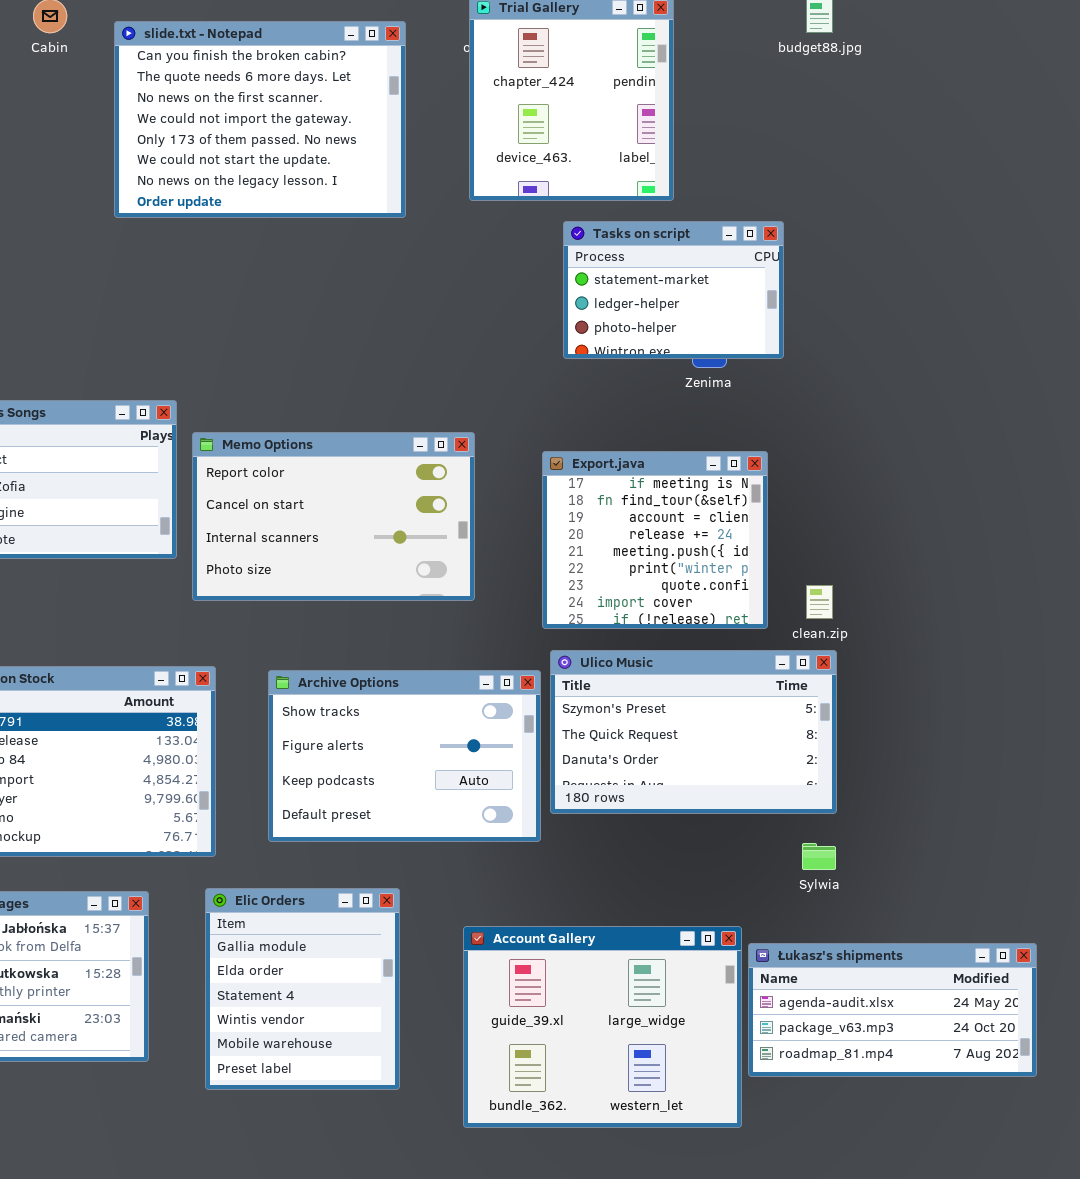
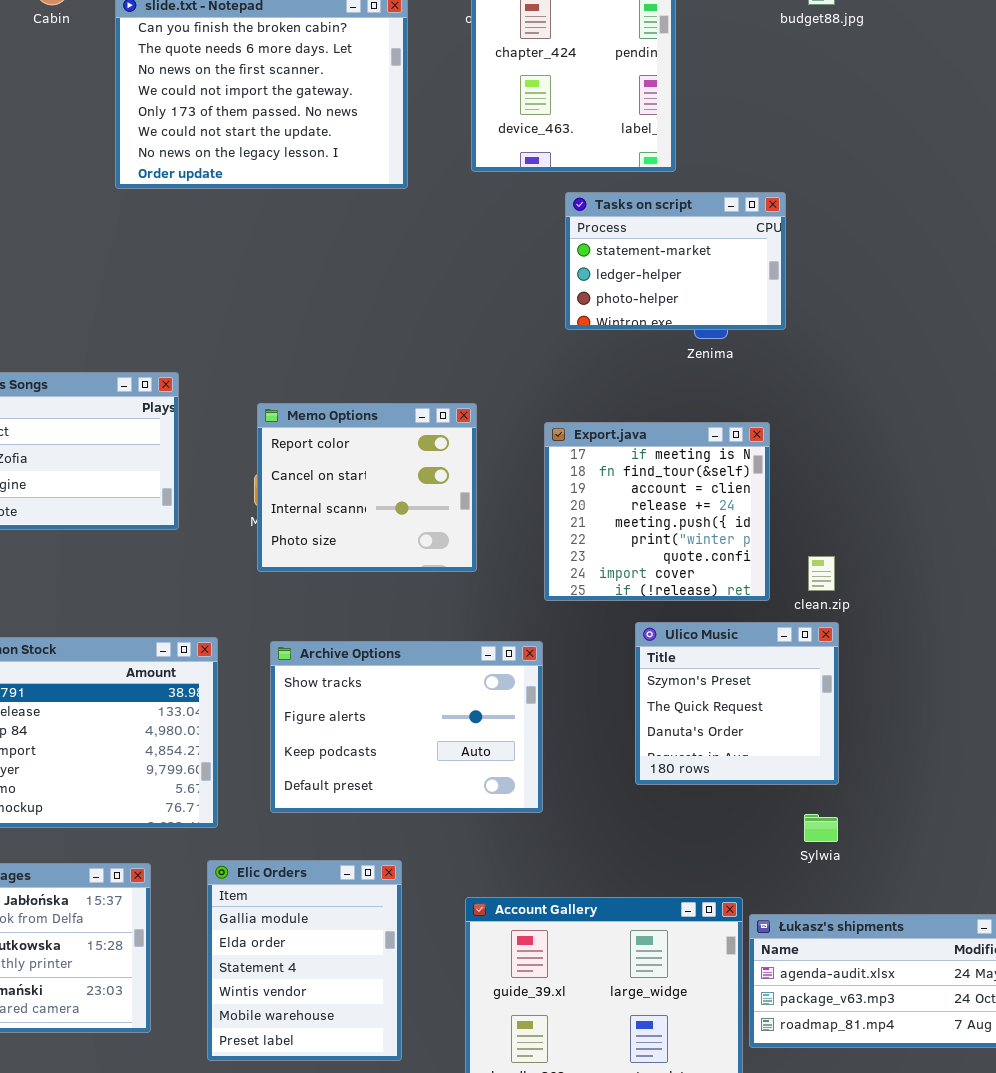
Memo Options: [192,432,475,601] -> [257,403,477,572], resized
Ulico Music: [550,650,837,814] -> [635,622,839,785], resized

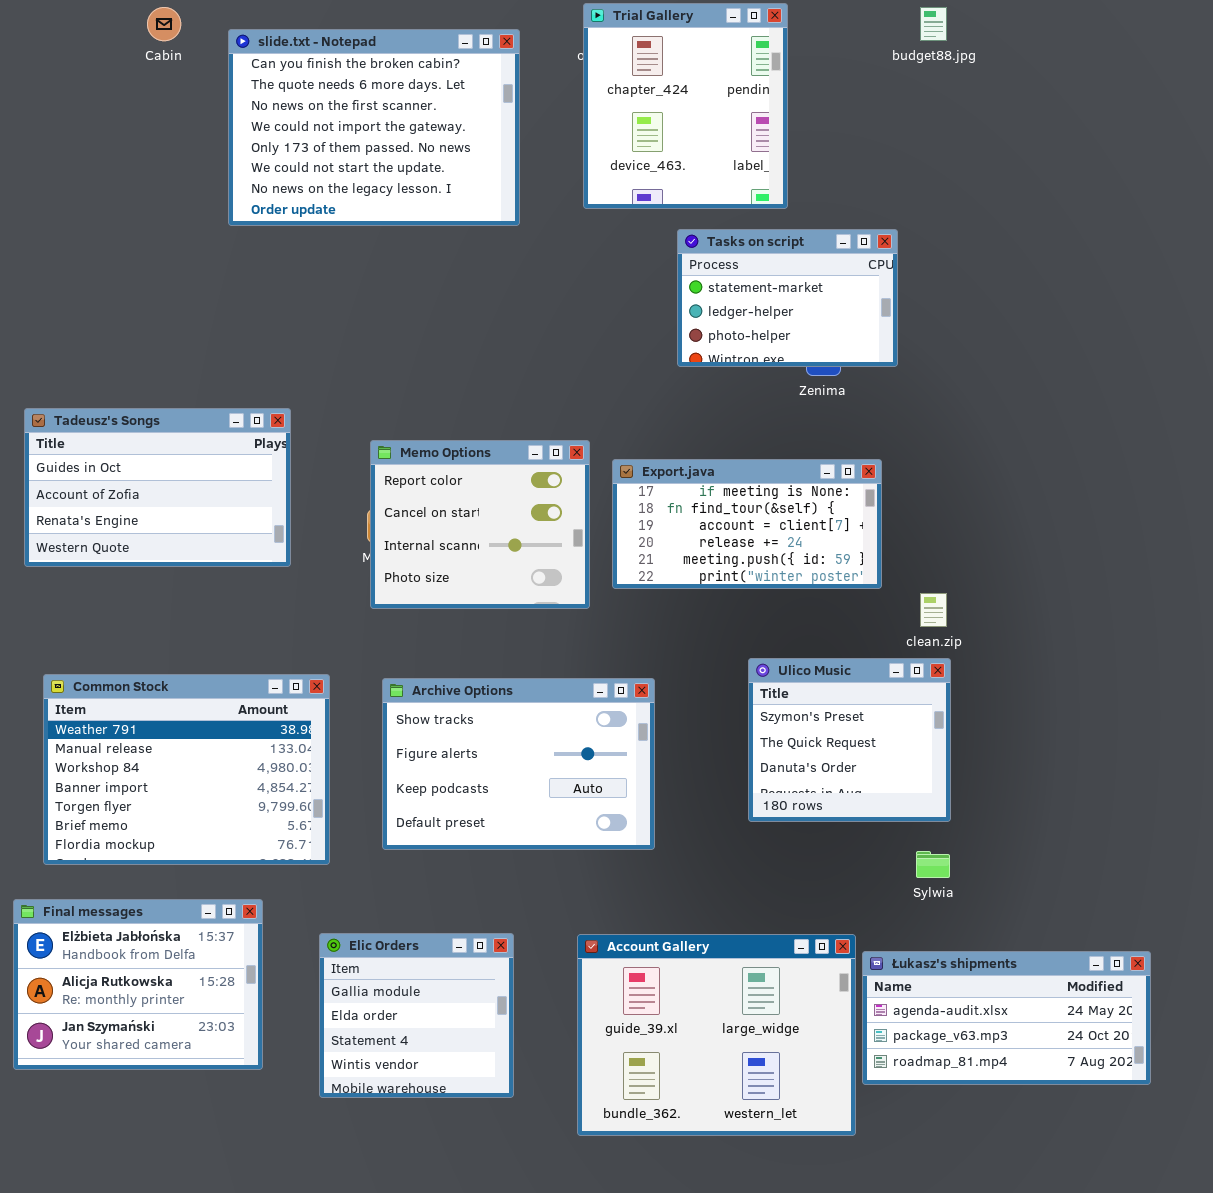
Export.java: [544,422,770,601] -> [612,459,882,589], resized
Elic Orders: [207,860,402,1061] -> [319,933,514,1098], resized

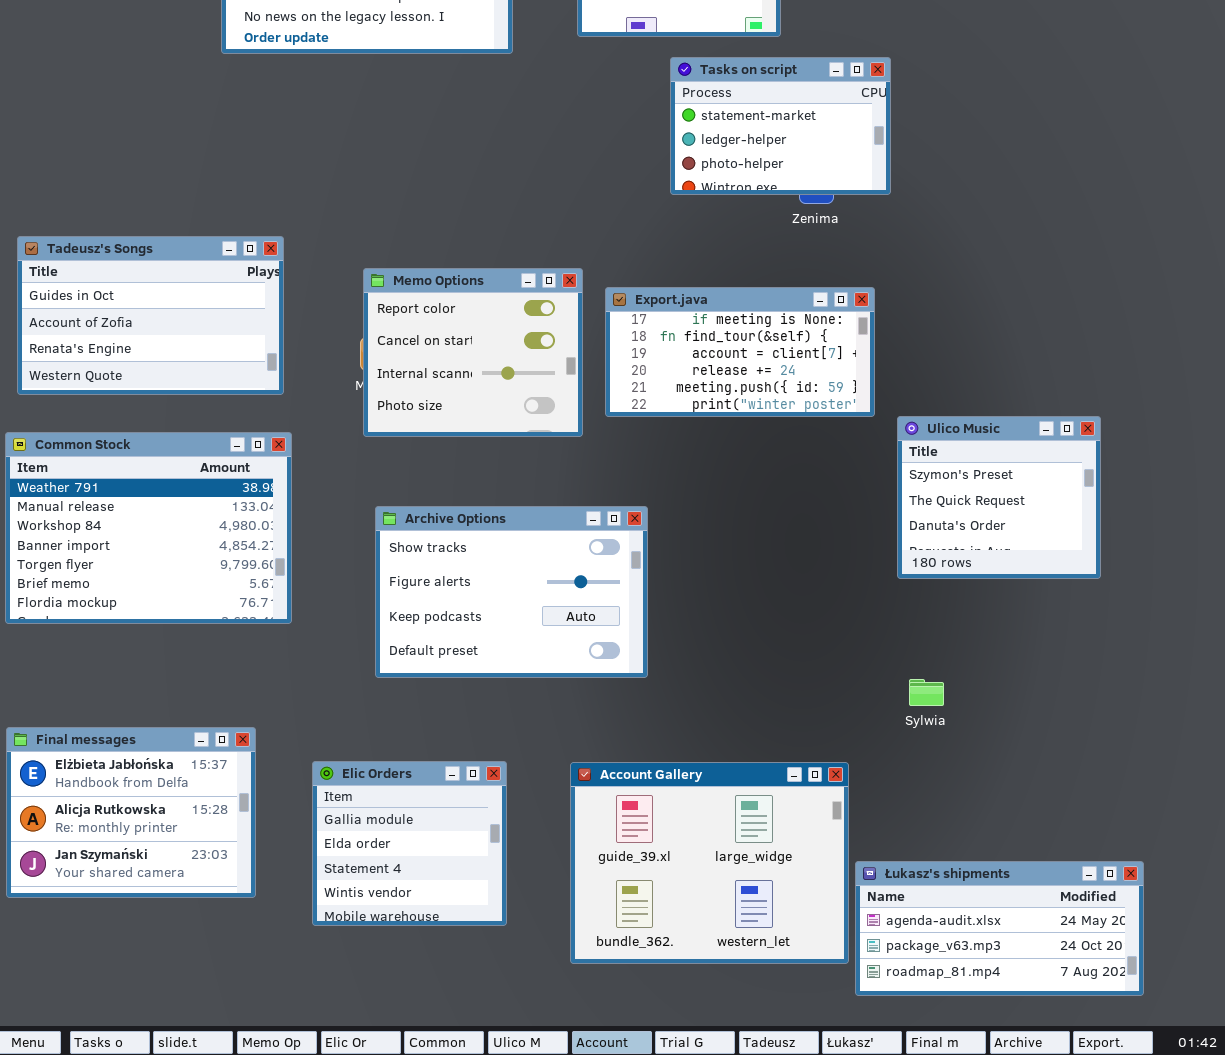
Ulico Music: [748,658,951,822] -> [897,416,1101,579], moved
Common Stock: [43,674,330,865] -> [5,432,292,624], moved
Łukasz's shipments: [862,951,1151,1085] -> [855,861,1144,996], moved

